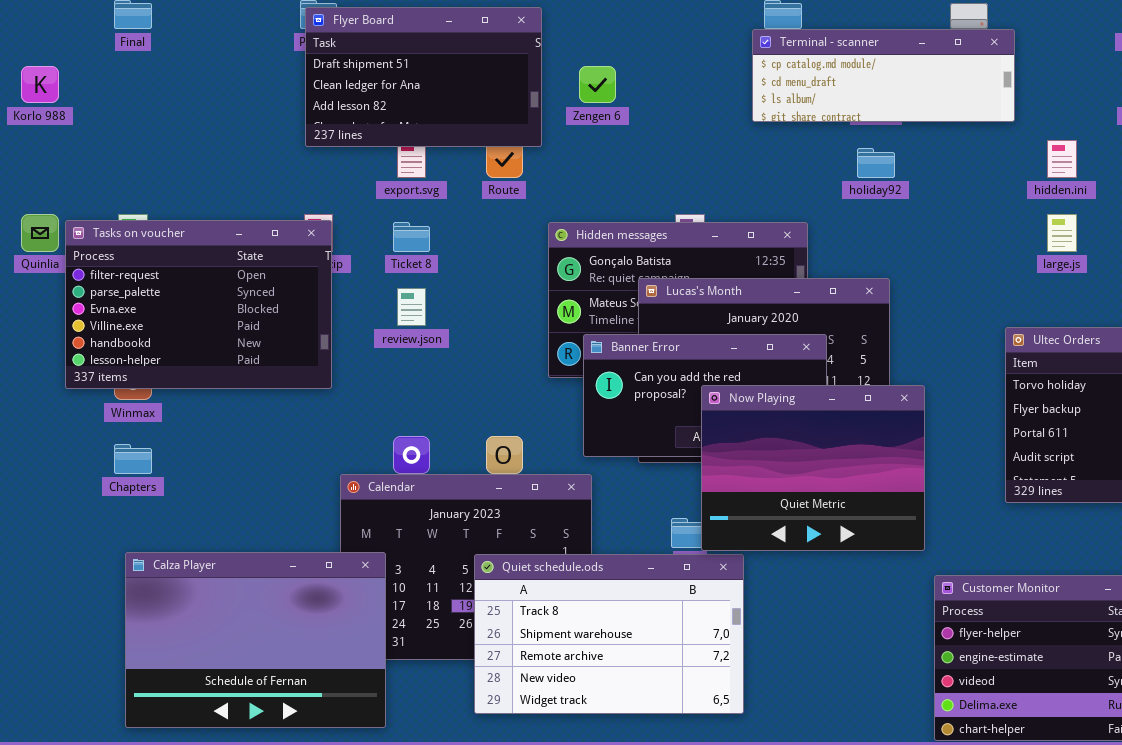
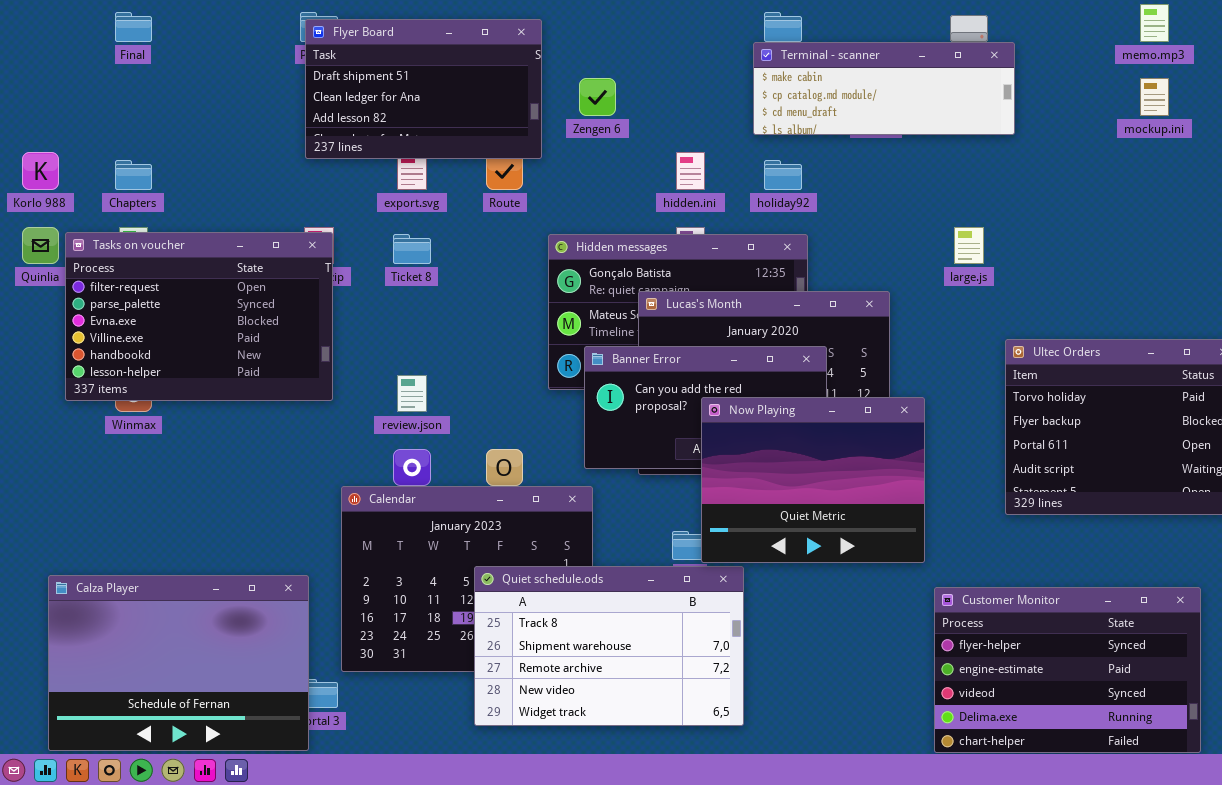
Terminal - scanner: [752,29,1015,122] -> [753,42,1015,135], scrolled up 1 row
Korlo 988: [21,66,59,103] -> [22,152,59,190], moved
hidden.ini: [1047,140,1077,178] -> [676,152,705,190], moved
holiday92: [857,148,895,178] -> [764,160,802,190], moved
large.js: [1047,214,1077,252] -> [954,227,984,264], moved
review.json: [397,288,426,326] -> [397,375,427,412], moved
Chapters: [114,444,152,474] -> [115,160,152,190], moved
Calza Player: [125,552,386,728] -> [48,575,309,751], moved

